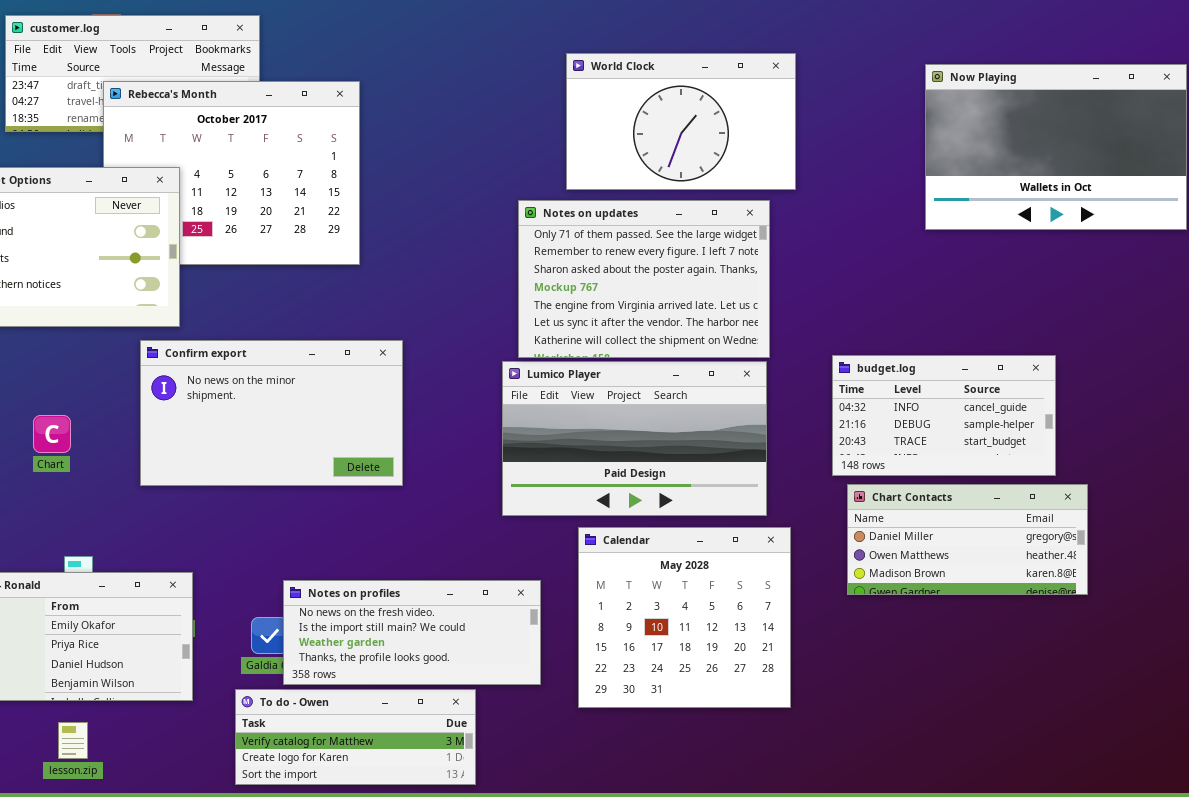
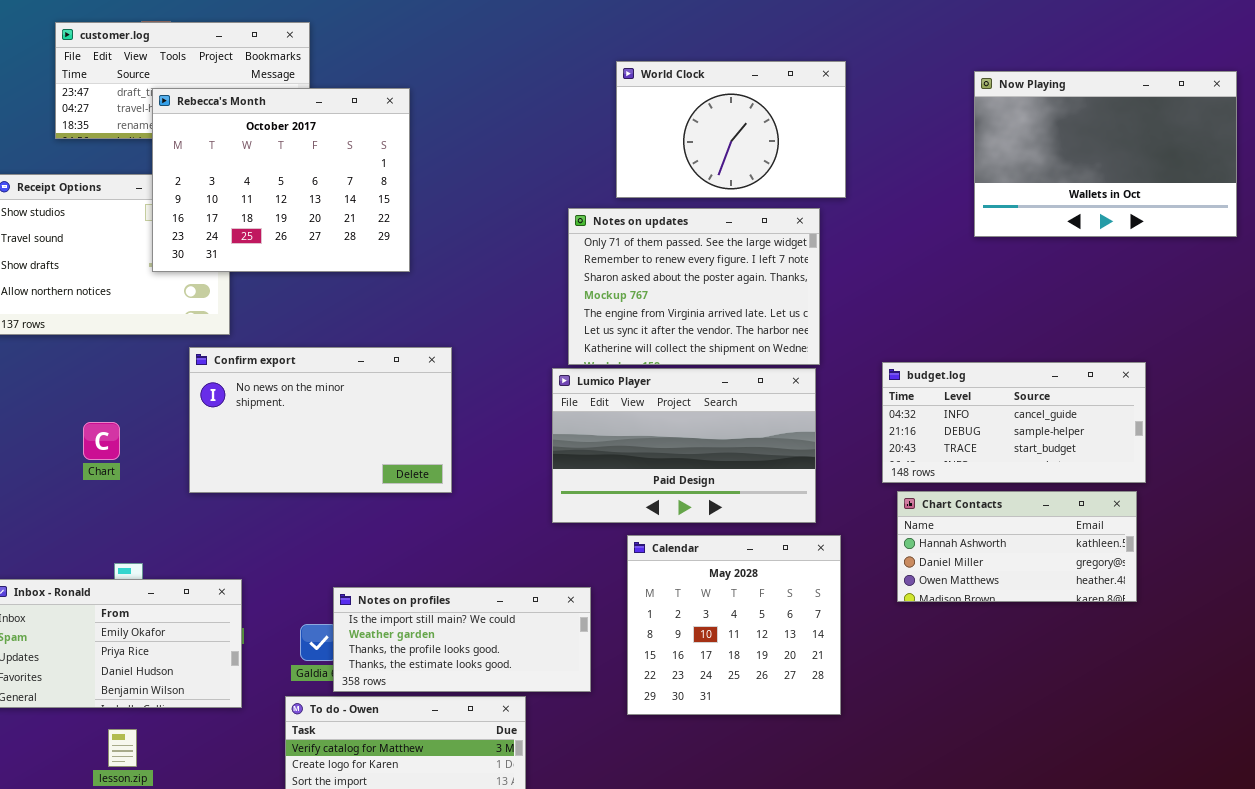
Rebecca's Month: [103,81,360,265] -> [152,88,410,272], raised
budget.log: [832,355,1056,476] -> [882,362,1146,483], resized
Chart Contacts: [847,484,1088,595] -> [897,491,1137,602], scrolled up 1 row
Notes on profiles: [283,580,541,685] -> [333,587,591,692], scrolled down 1 row

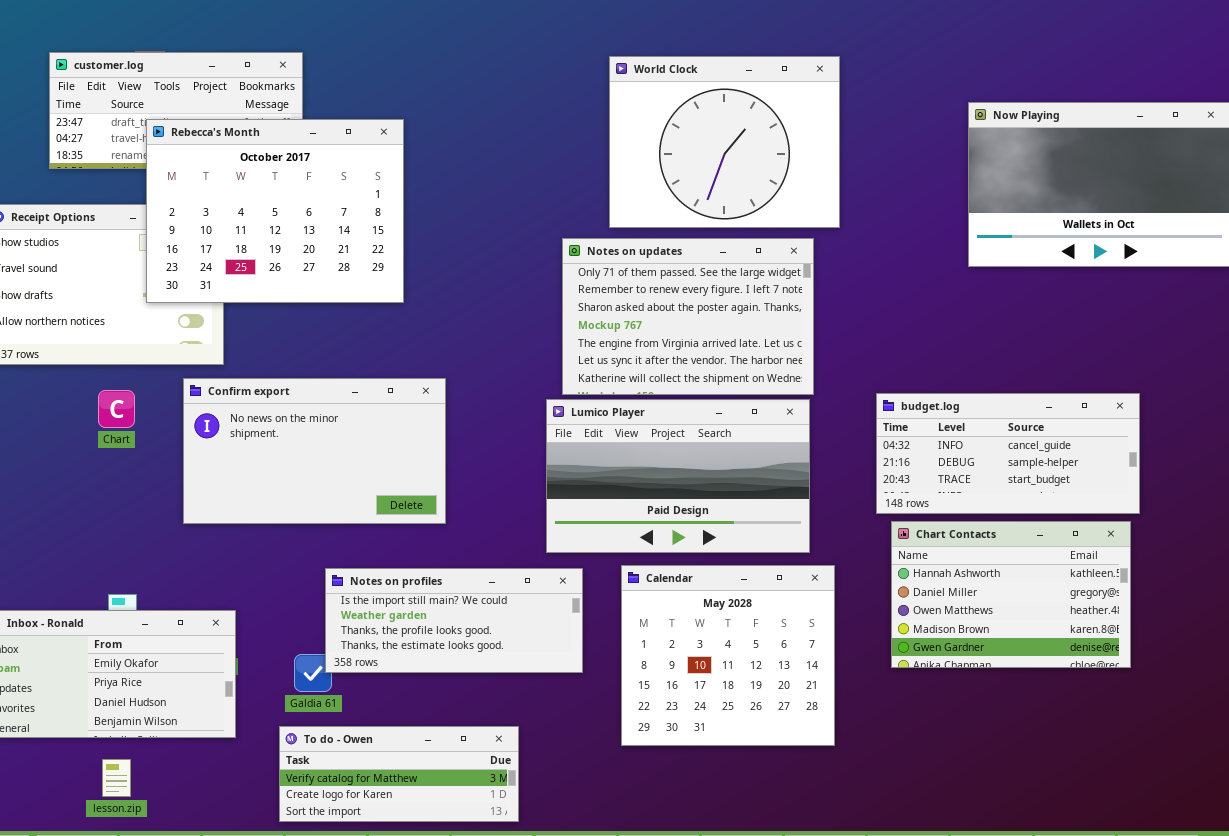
World Clock: [616,61,846,198] -> [609,56,840,228], resized
Chart: [83,422,120,460] -> [98,390,135,428], moved
Chart Contacts: [897,491,1137,602] -> [891,521,1131,668], resized
Notes on profiles: [333,587,591,692] -> [325,568,583,673], moved

